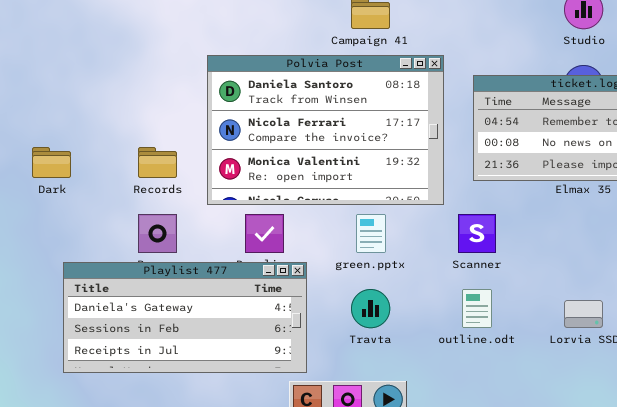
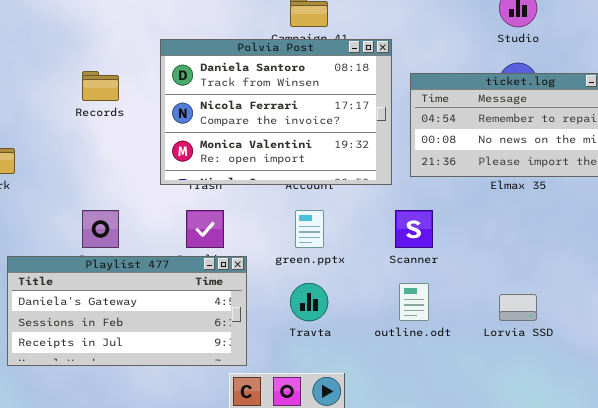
Polvia Post: [207,55,444,205] -> [160,39,392,185], moved
Records: [138,147,177,178] -> [82,71,119,101], moved

